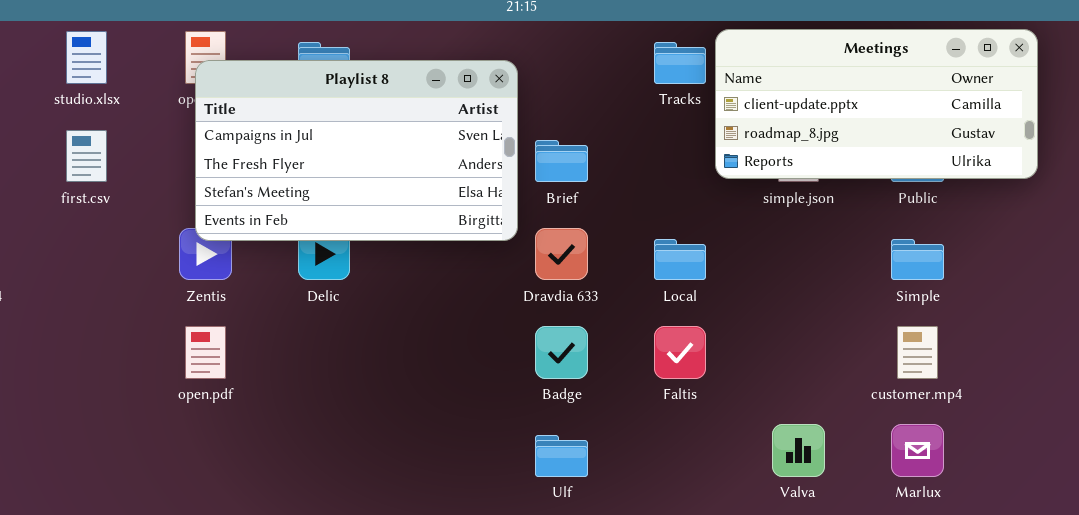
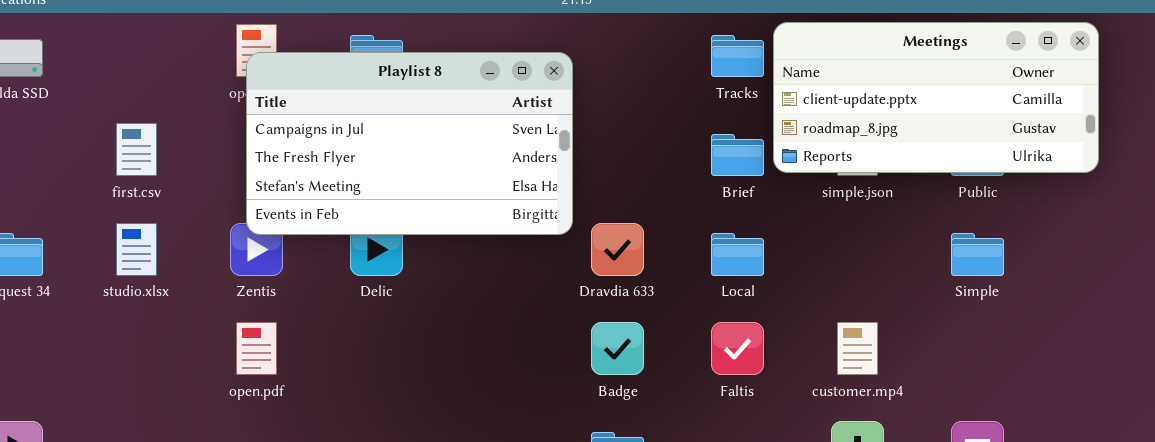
studio.xlsx: [66,31,107,84] -> [116,223,157,276], moved
Brief: [535,140,588,182] -> [711,134,764,176], moved
customer.mp4: [897,326,938,379] -> [837,322,878,375], moved

